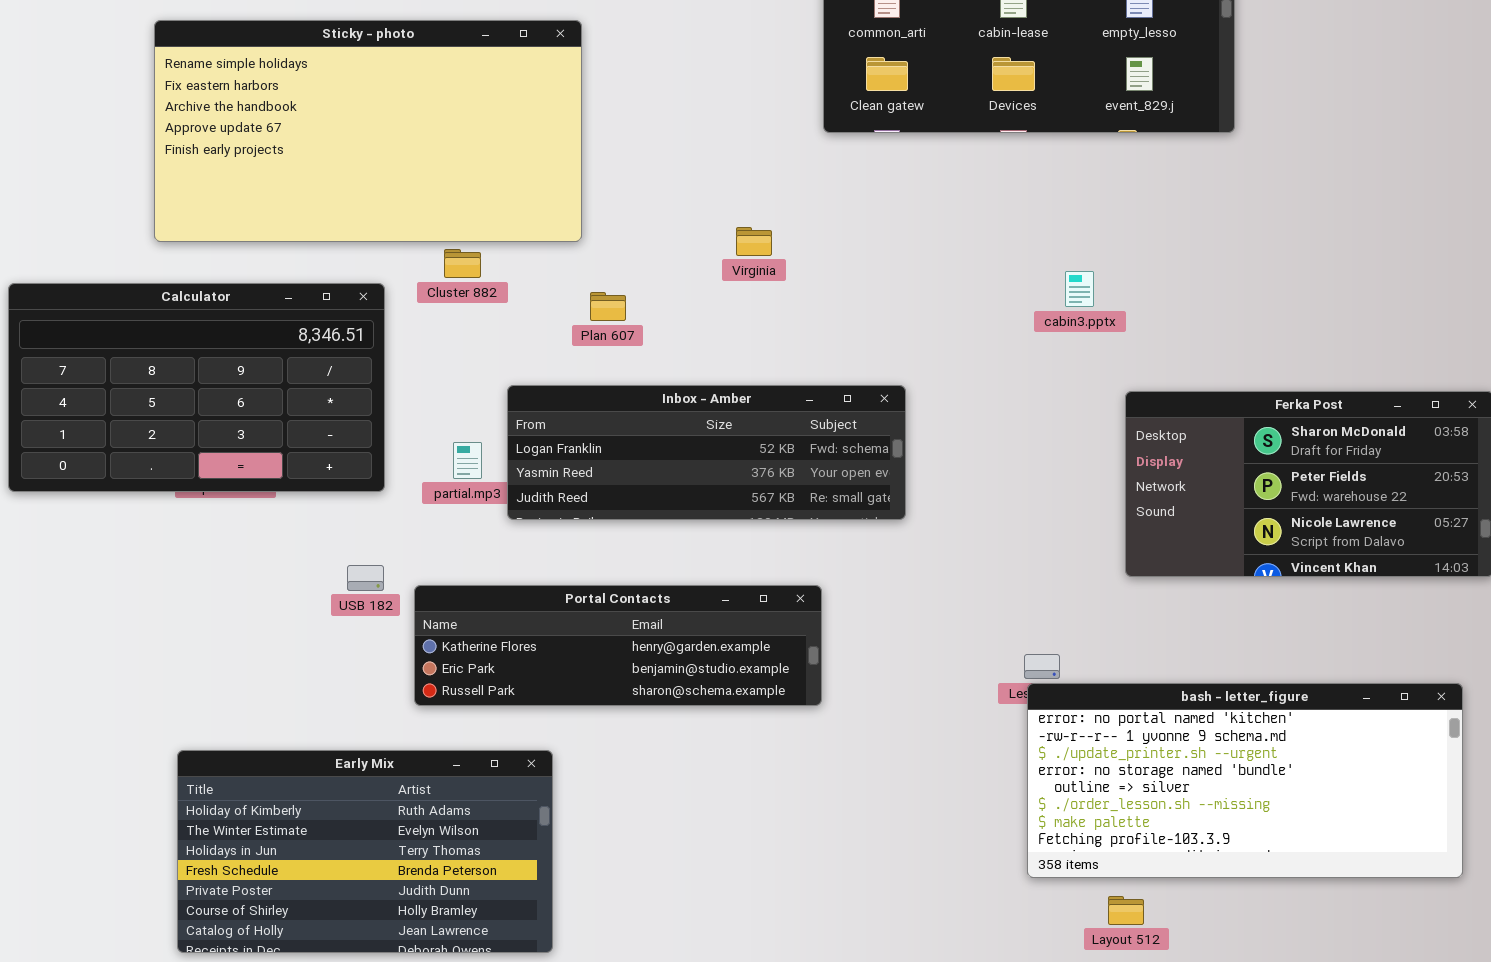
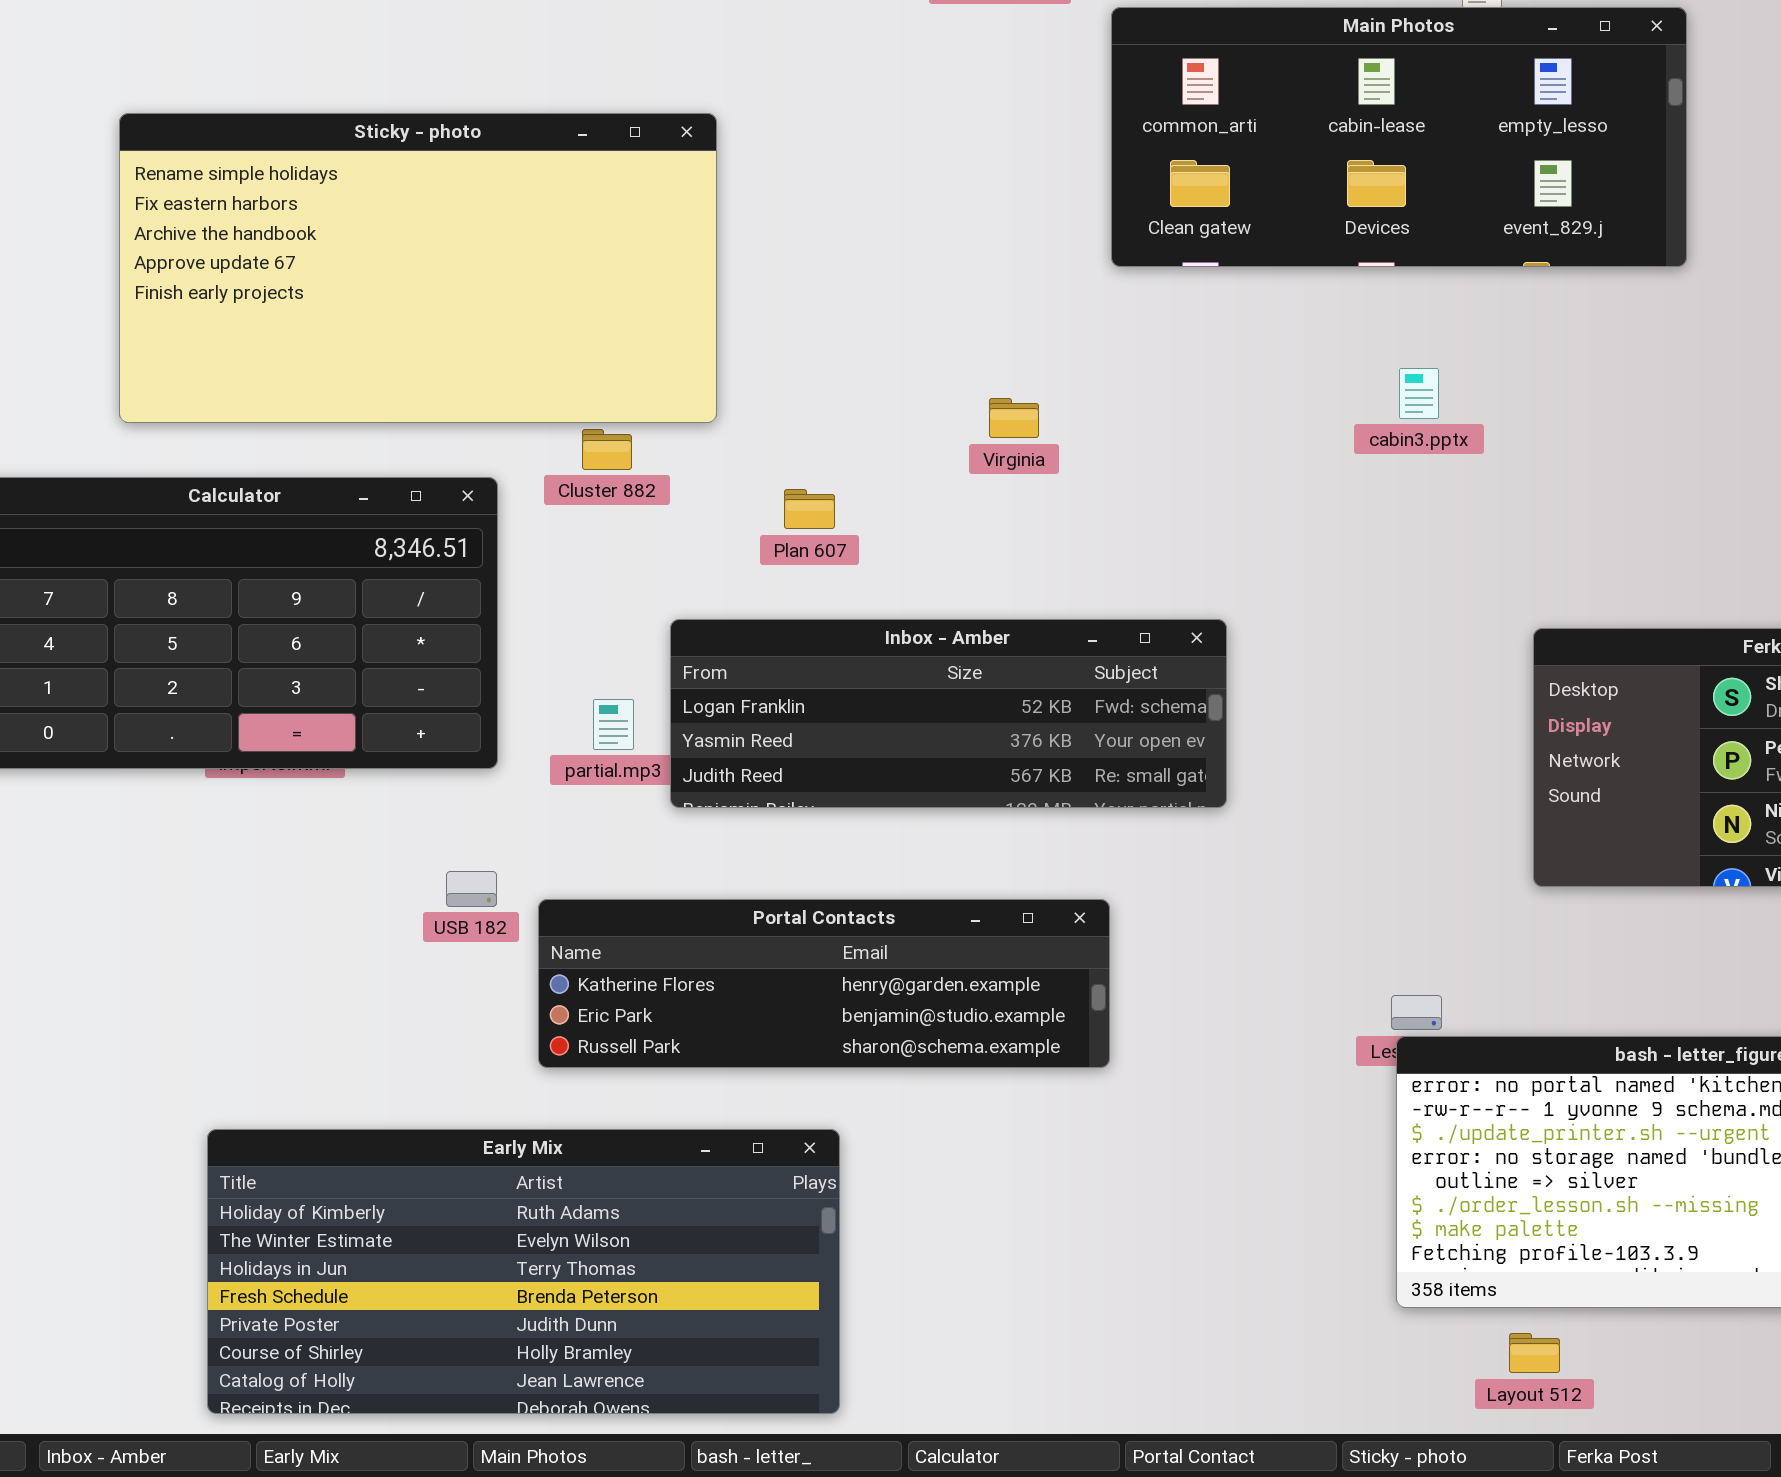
Sticky - photo: [154,20,582,242] -> [119,113,717,423], moved
cabin3.pptx: [1065,271,1094,307] -> [1399,368,1439,419], moved
Early Mix: [177,750,553,953] -> [207,1129,840,1414], resized

